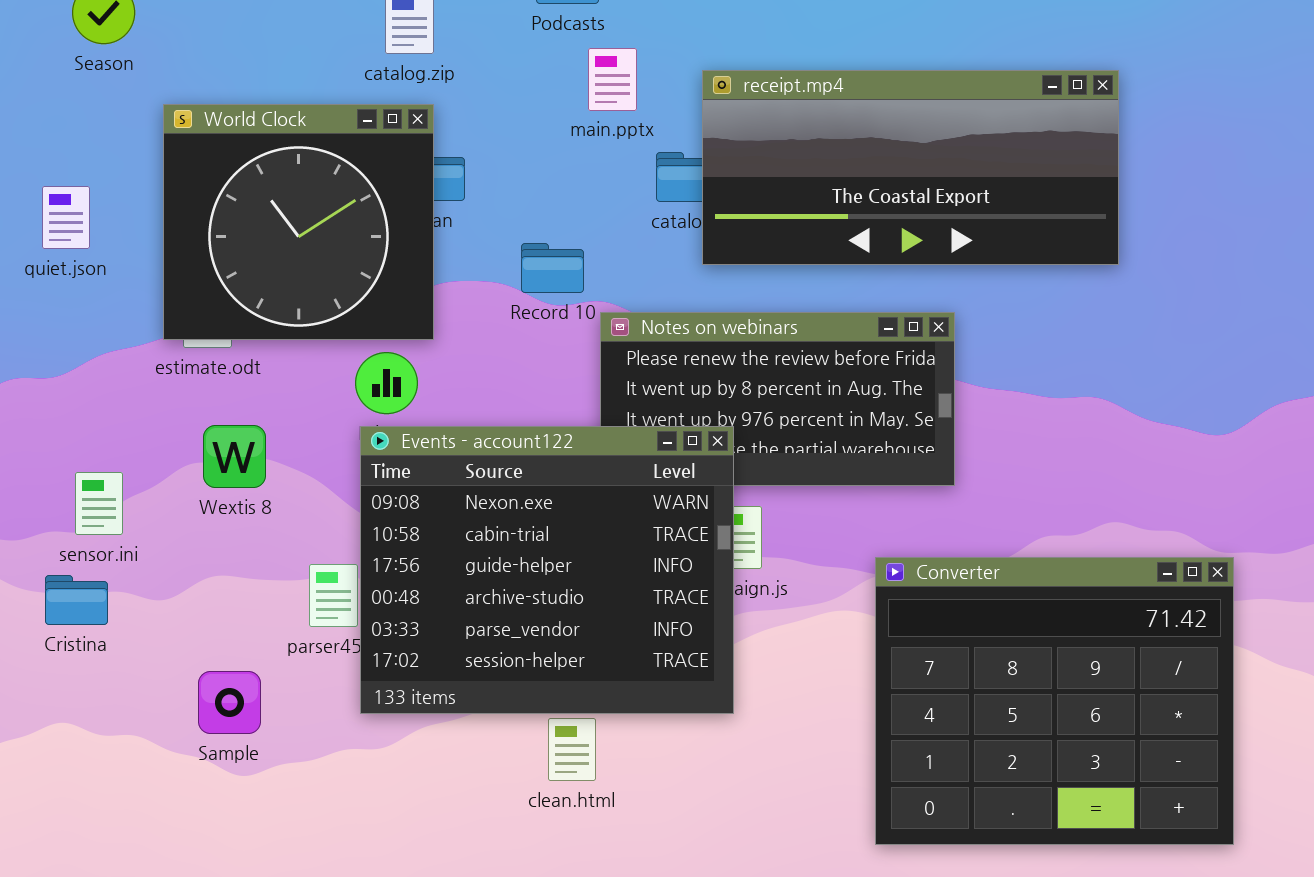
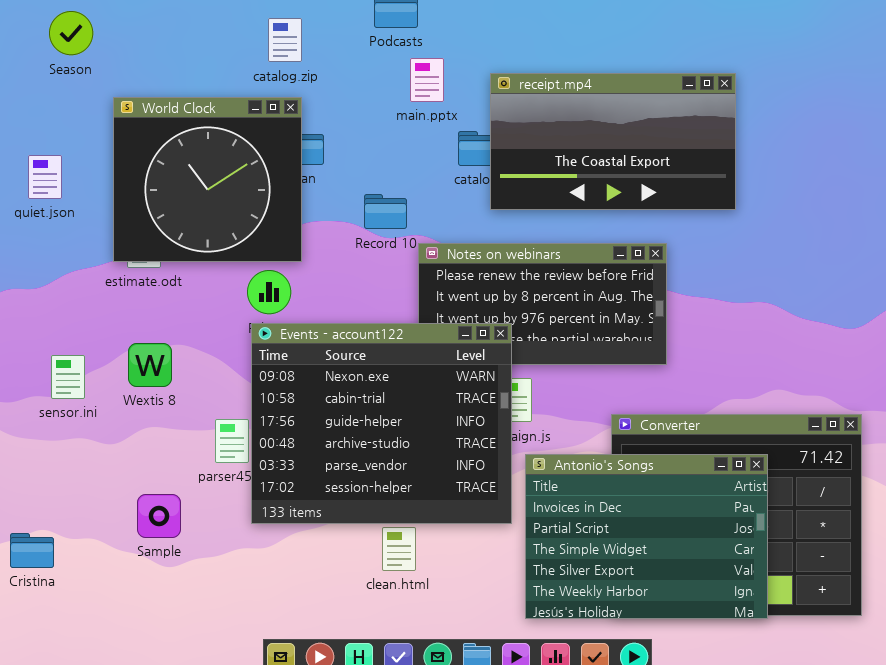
receipt.mp4: [702,70,1119,265] -> [490,73,736,210], resized
Wextis 8: [203,425,266,488] -> [128,343,172,387], moved
Cristina: [45,575,108,625] -> [10,533,54,568], moved
Antonio's Songs: none -> [525,454,768,619], opened

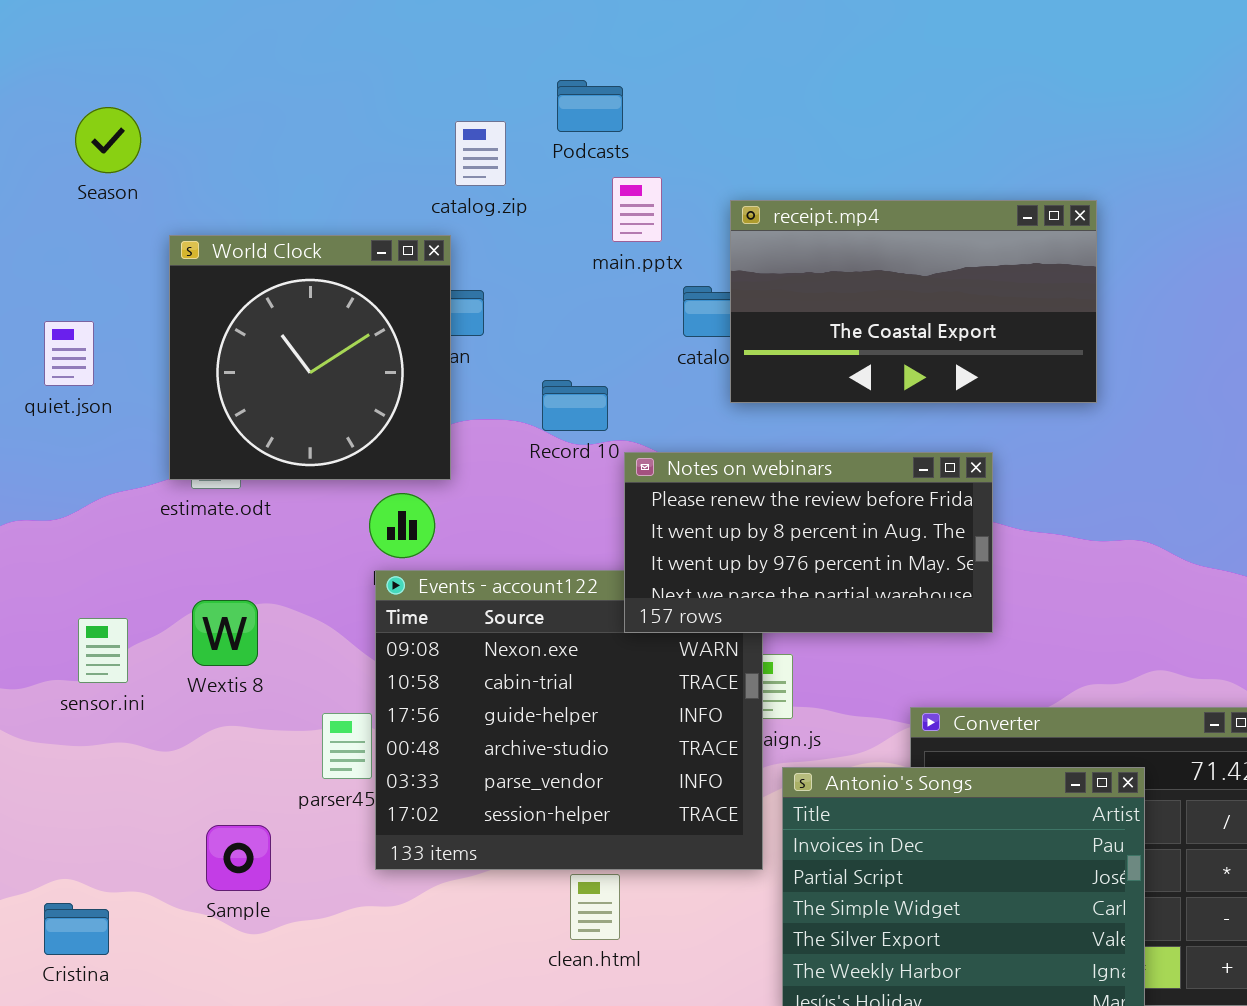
catalog.zip: [268,18,302,62] -> [455,121,506,186], moved
Notes on webinars: [418,243,667,365] -> [624,452,993,633], raised
Cristina: [10,533,54,568] -> [44,903,109,955], moved

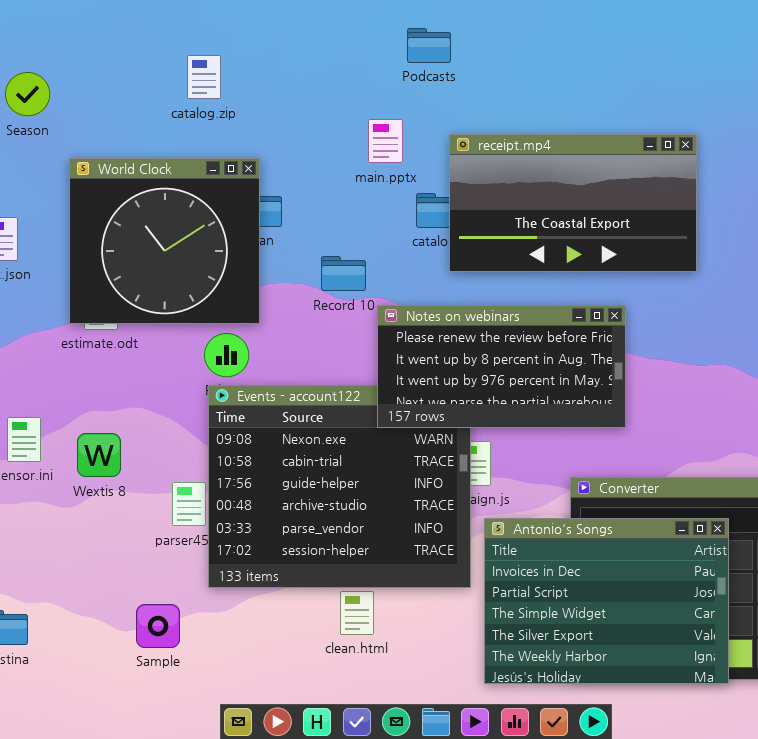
Podcasts: [557,80,623,132] -> [407,28,451,63], moved
catalog.zip: [455,121,506,186] -> [187,55,221,99], moved
Wextis 8: [192,600,258,666] -> [77,433,121,477], moved
Sample: [206,825,271,891] -> [136,604,180,648], moved

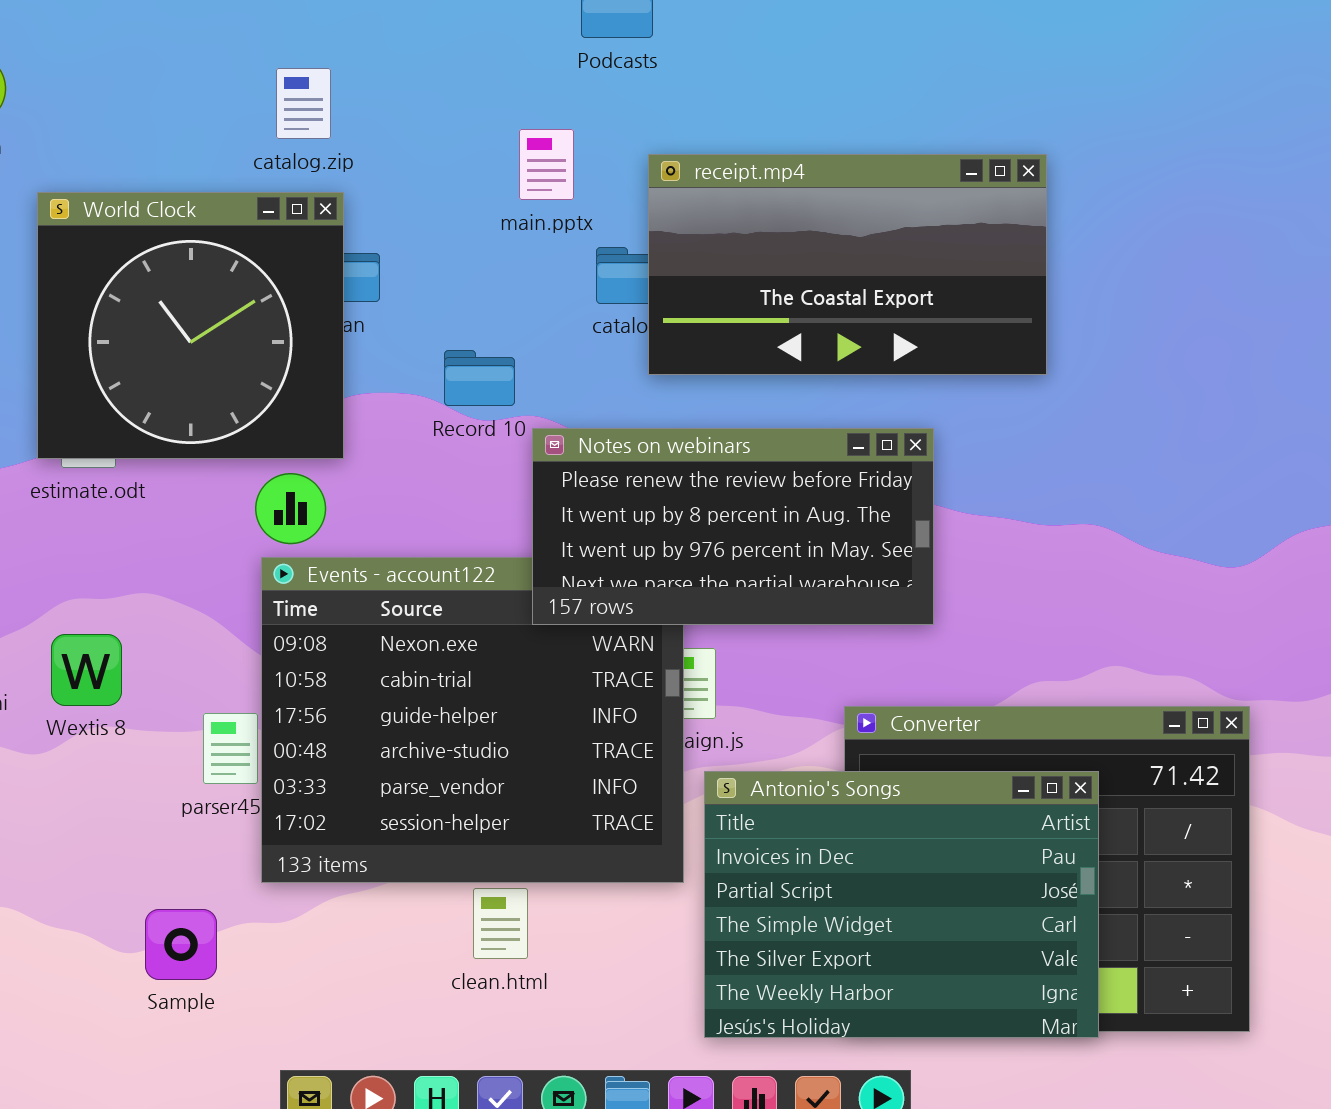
catalog.zip: [187,55,221,99] -> [276,68,331,139], moved

